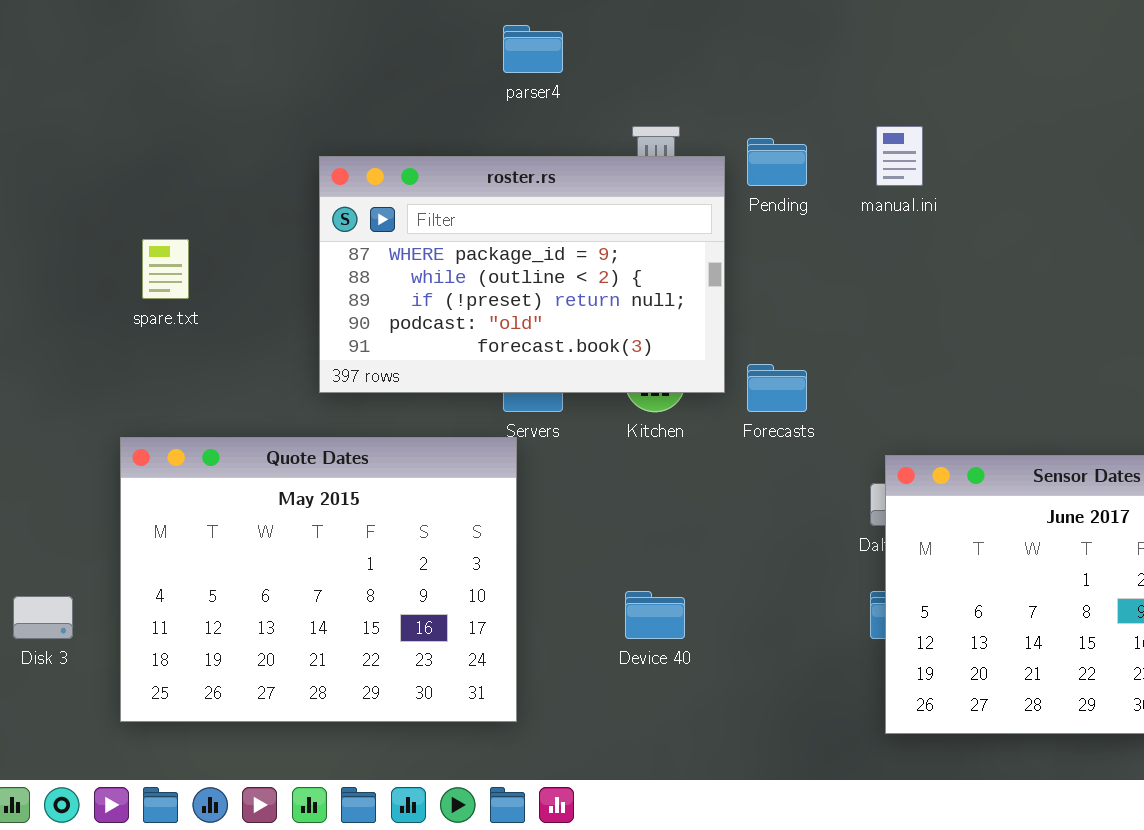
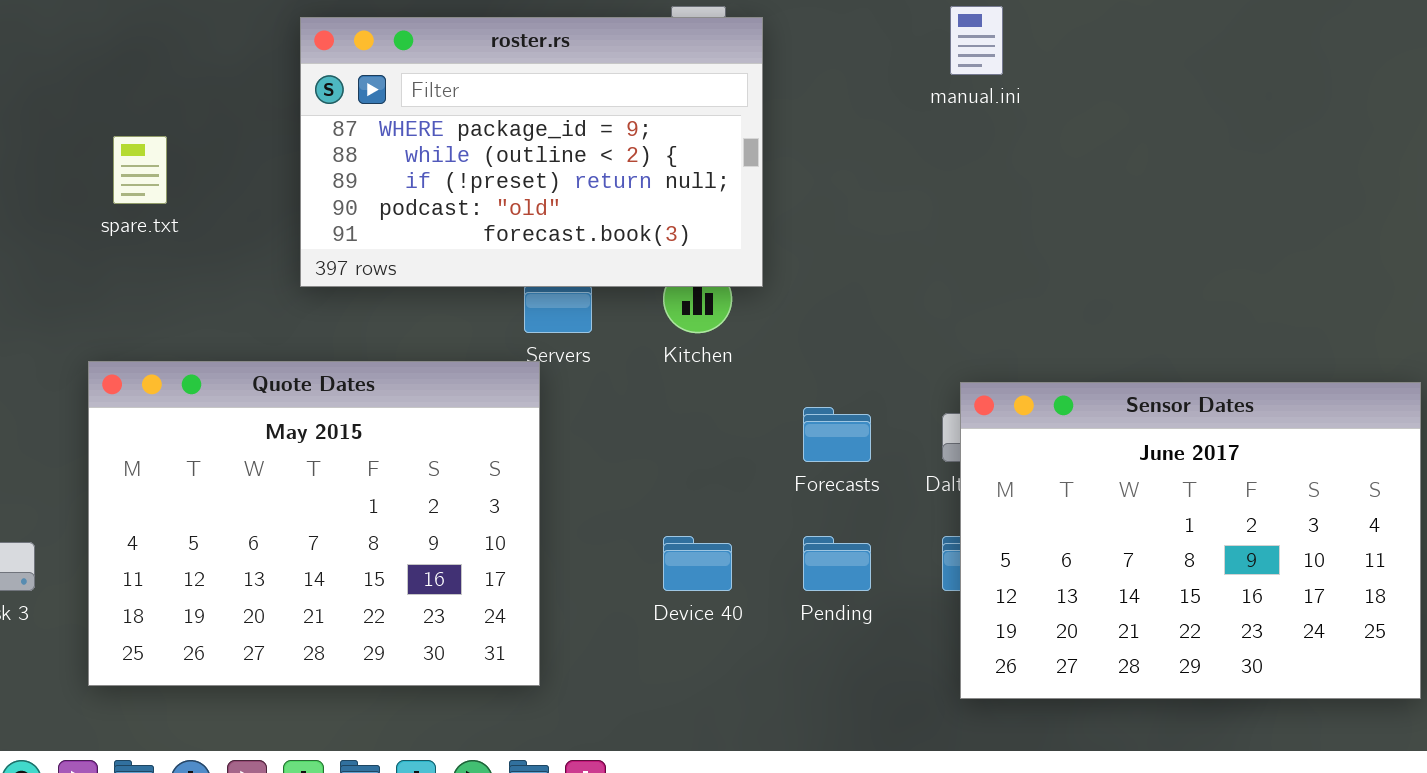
Pending: [747,138,807,186] -> [803,536,871,591], moved
roster.rs: [319,156,725,393] -> [300,17,763,287], moved
Forecasts: [747,364,807,412] -> [803,407,871,462], moved

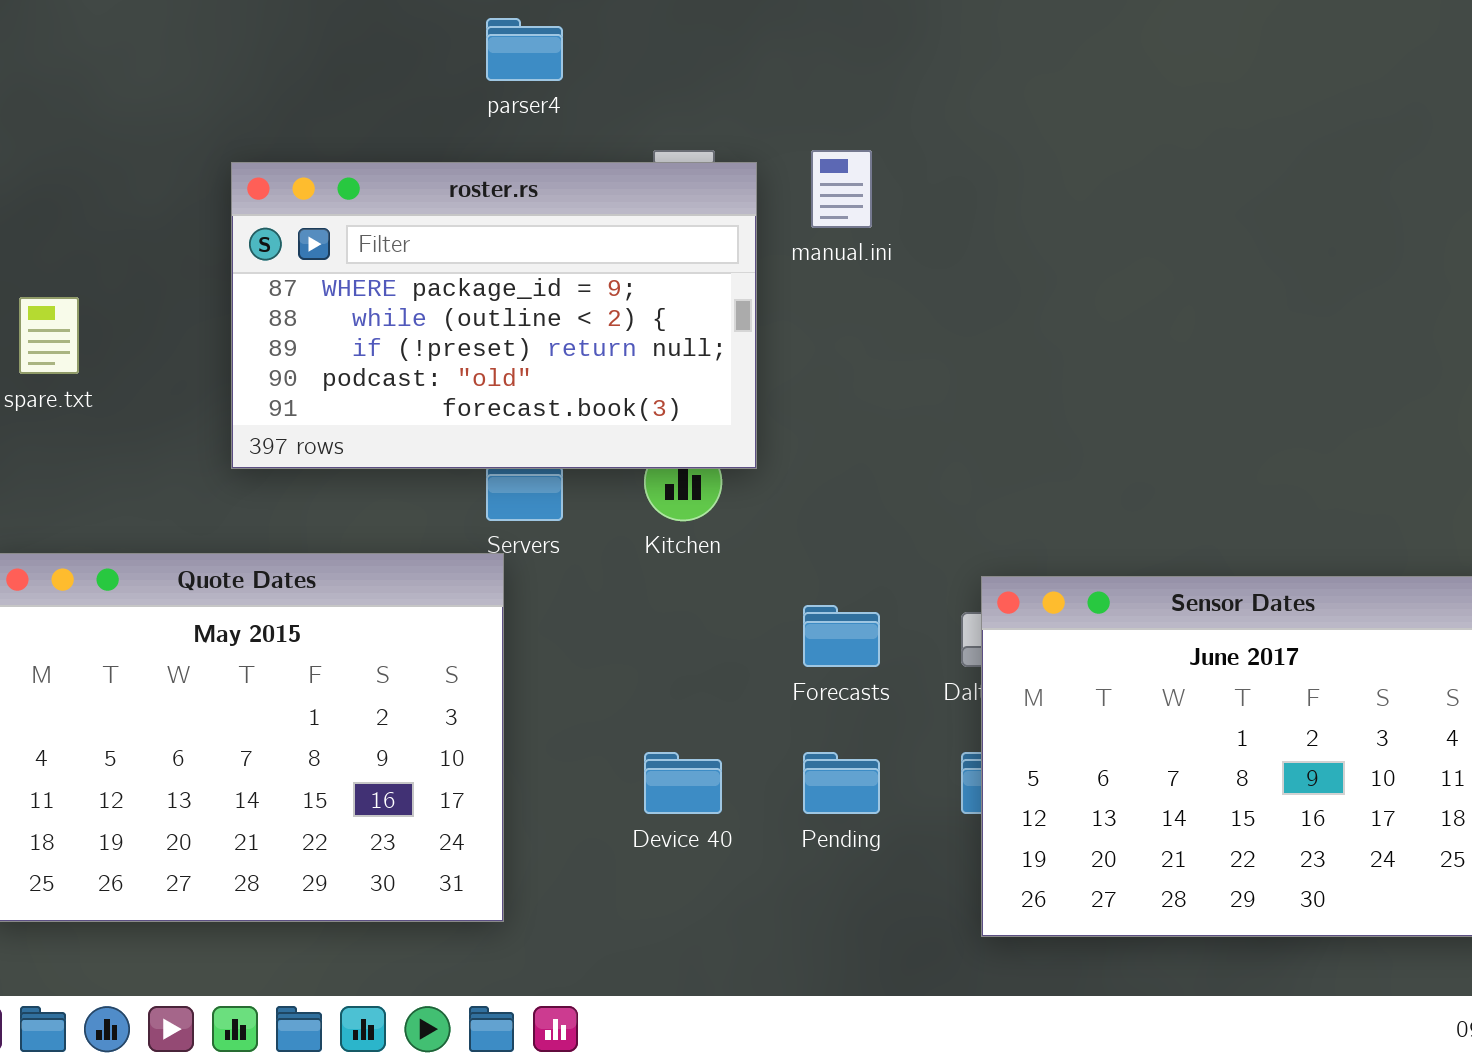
manual.ini: [950,6,1003,75] -> [811,150,872,228], moved

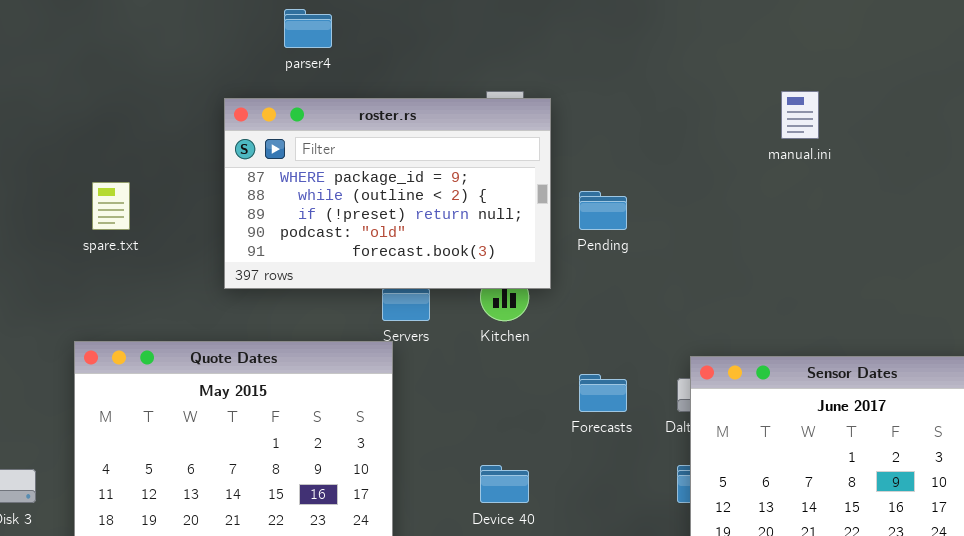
parser4: [486,18,563,81] -> [284,9,332,48], moved
manual.ini: [811,150,872,228] -> [781,91,819,139], moved
Pending: [803,752,880,814] -> [579,191,627,230], moved

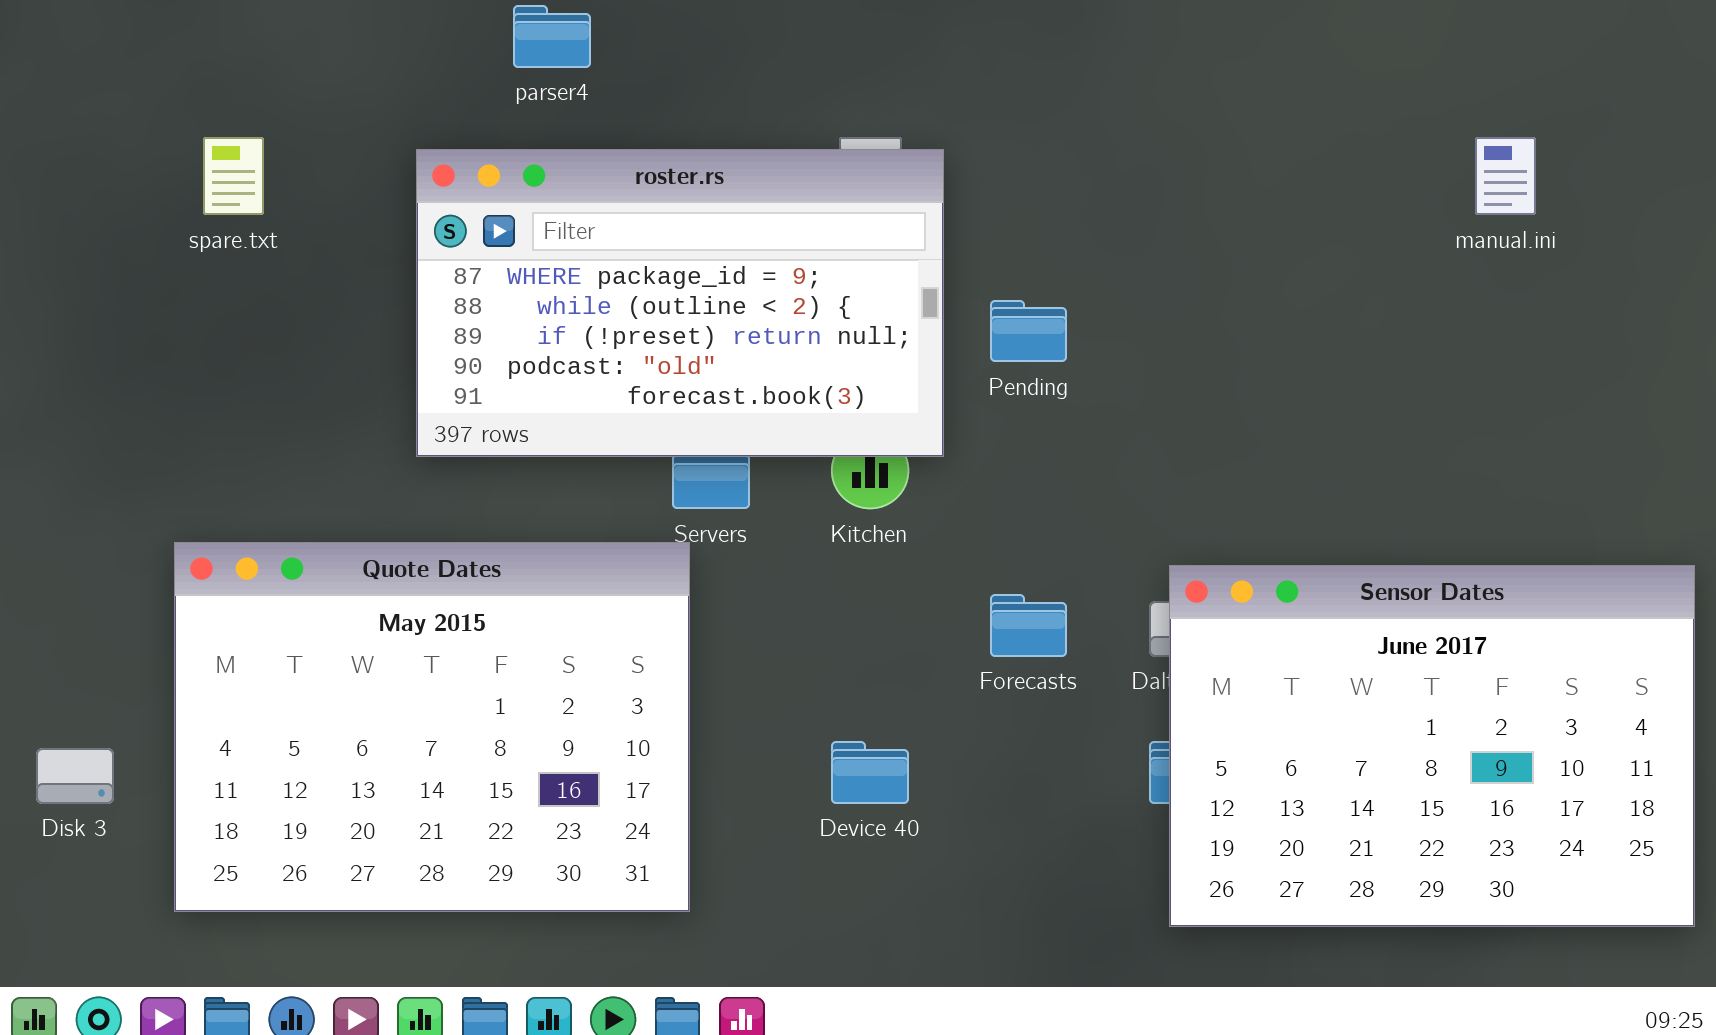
manual.ini: [781,91,819,139] -> [1475,137,1536,215], moved
spare.txt: [92,182,130,230] -> [203,137,264,215], moved

